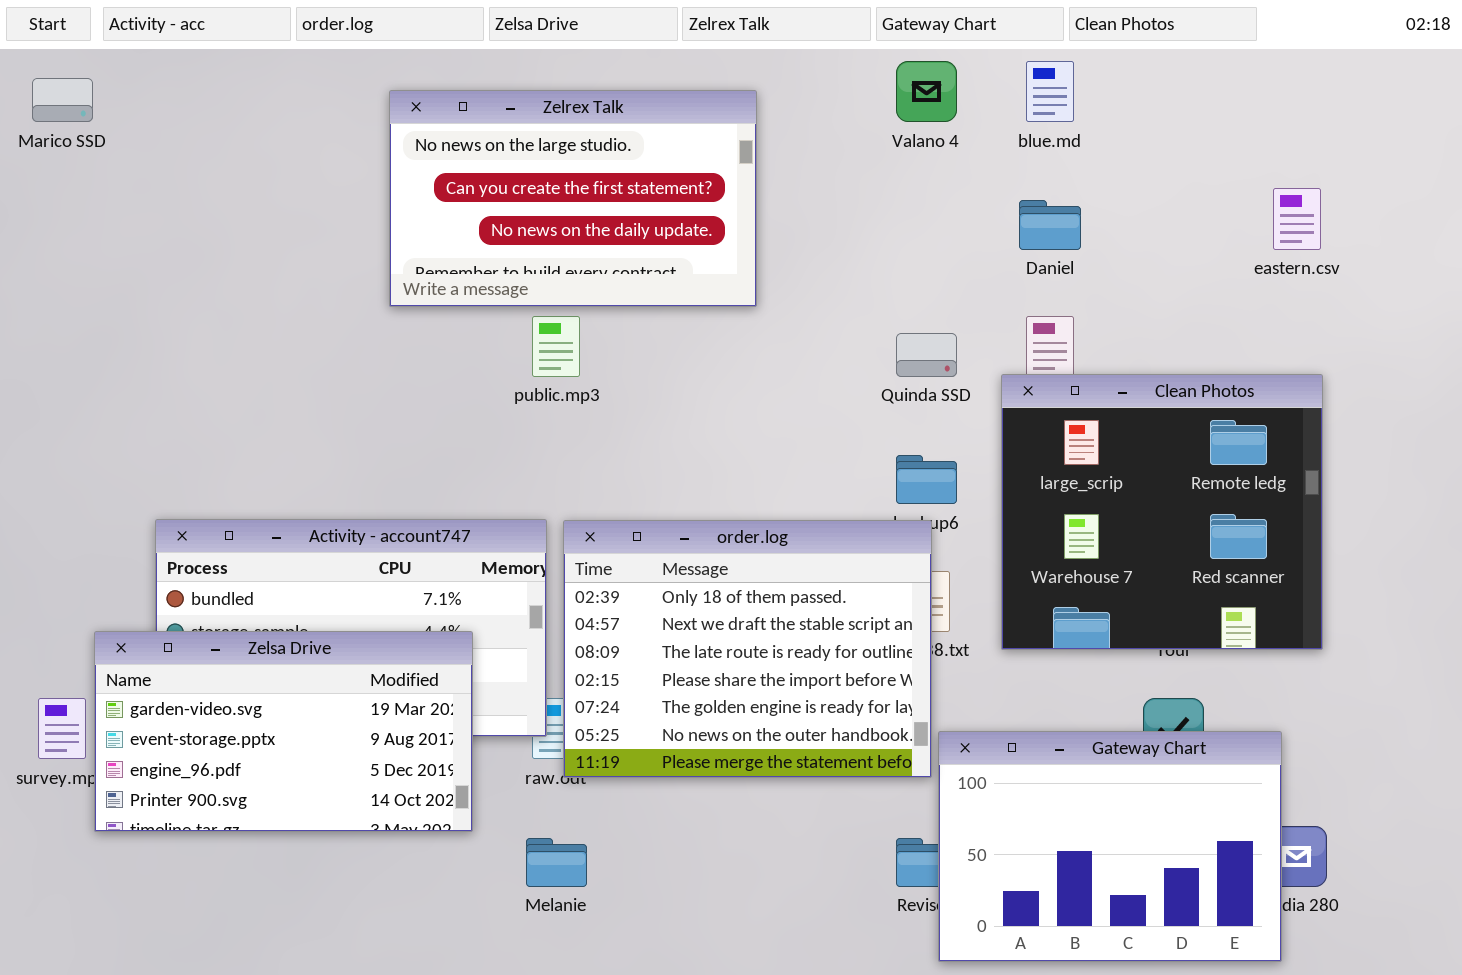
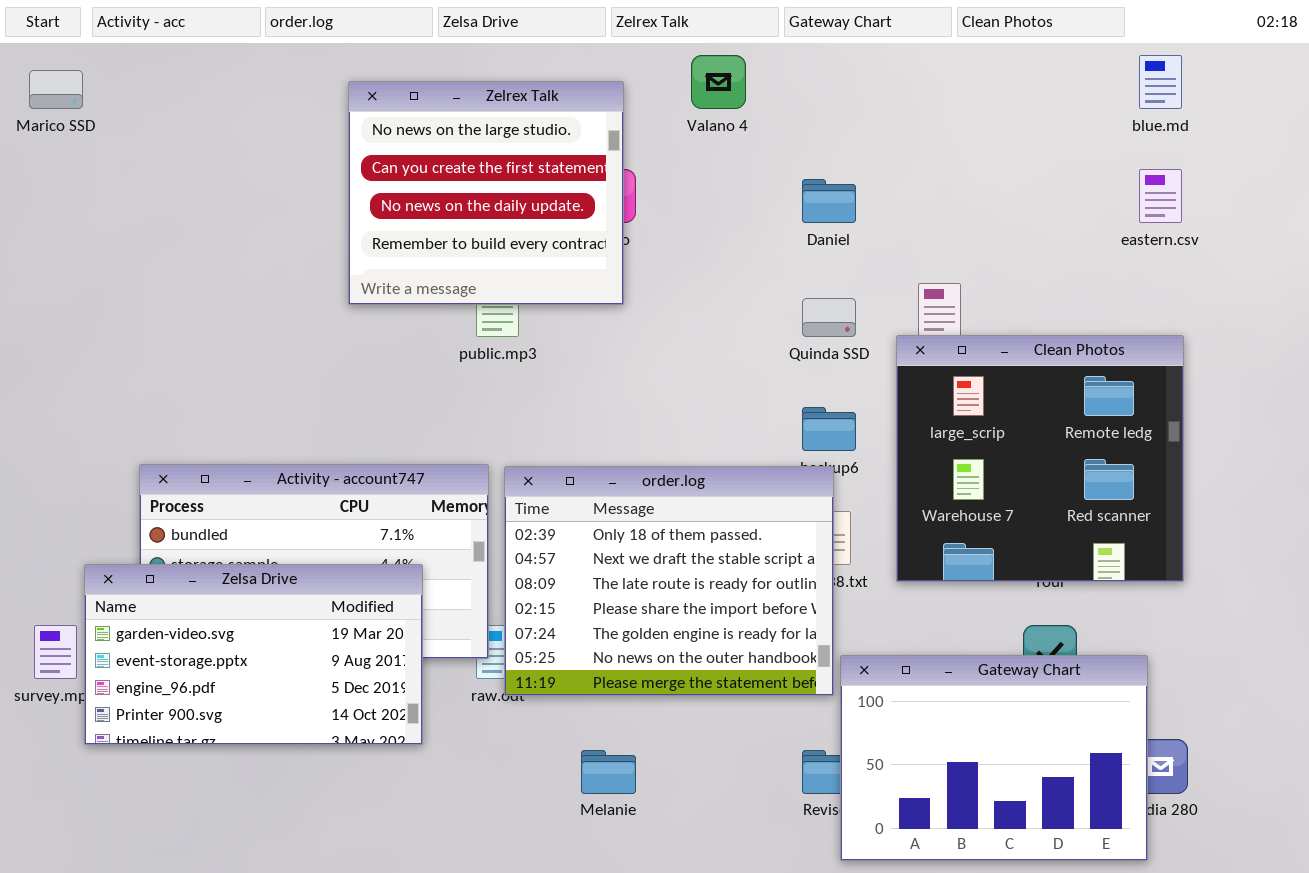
Valano 4: [896,61,957,122] -> [691,55,746,109], moved
blue.md: [1026,61,1074,122] -> [1139,55,1182,109], moved
Zelrex Talk: [389,90,757,307] -> [348,81,624,305], resized
Daniel: [1019,200,1081,250] -> [802,179,856,223], moved
Melanie: [526,838,587,887] -> [581,750,636,794], moved

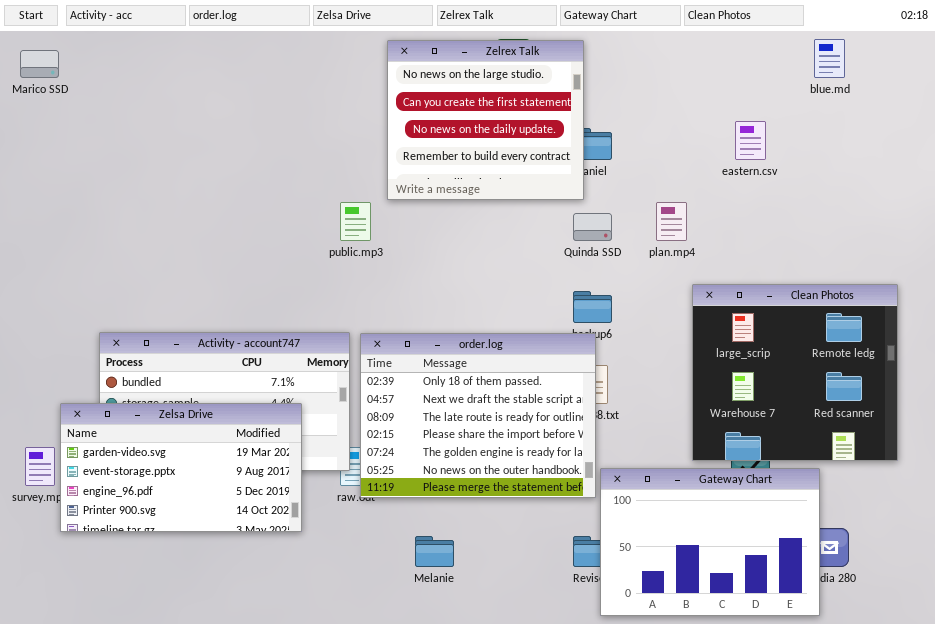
Zelrex Talk: [348,81,624,305] -> [387,40,584,200], moved
eastern.csv: [1139,169,1182,223] -> [735,121,766,160], moved
Clean Photos: [896,335,1184,582] -> [692,284,898,461], moved

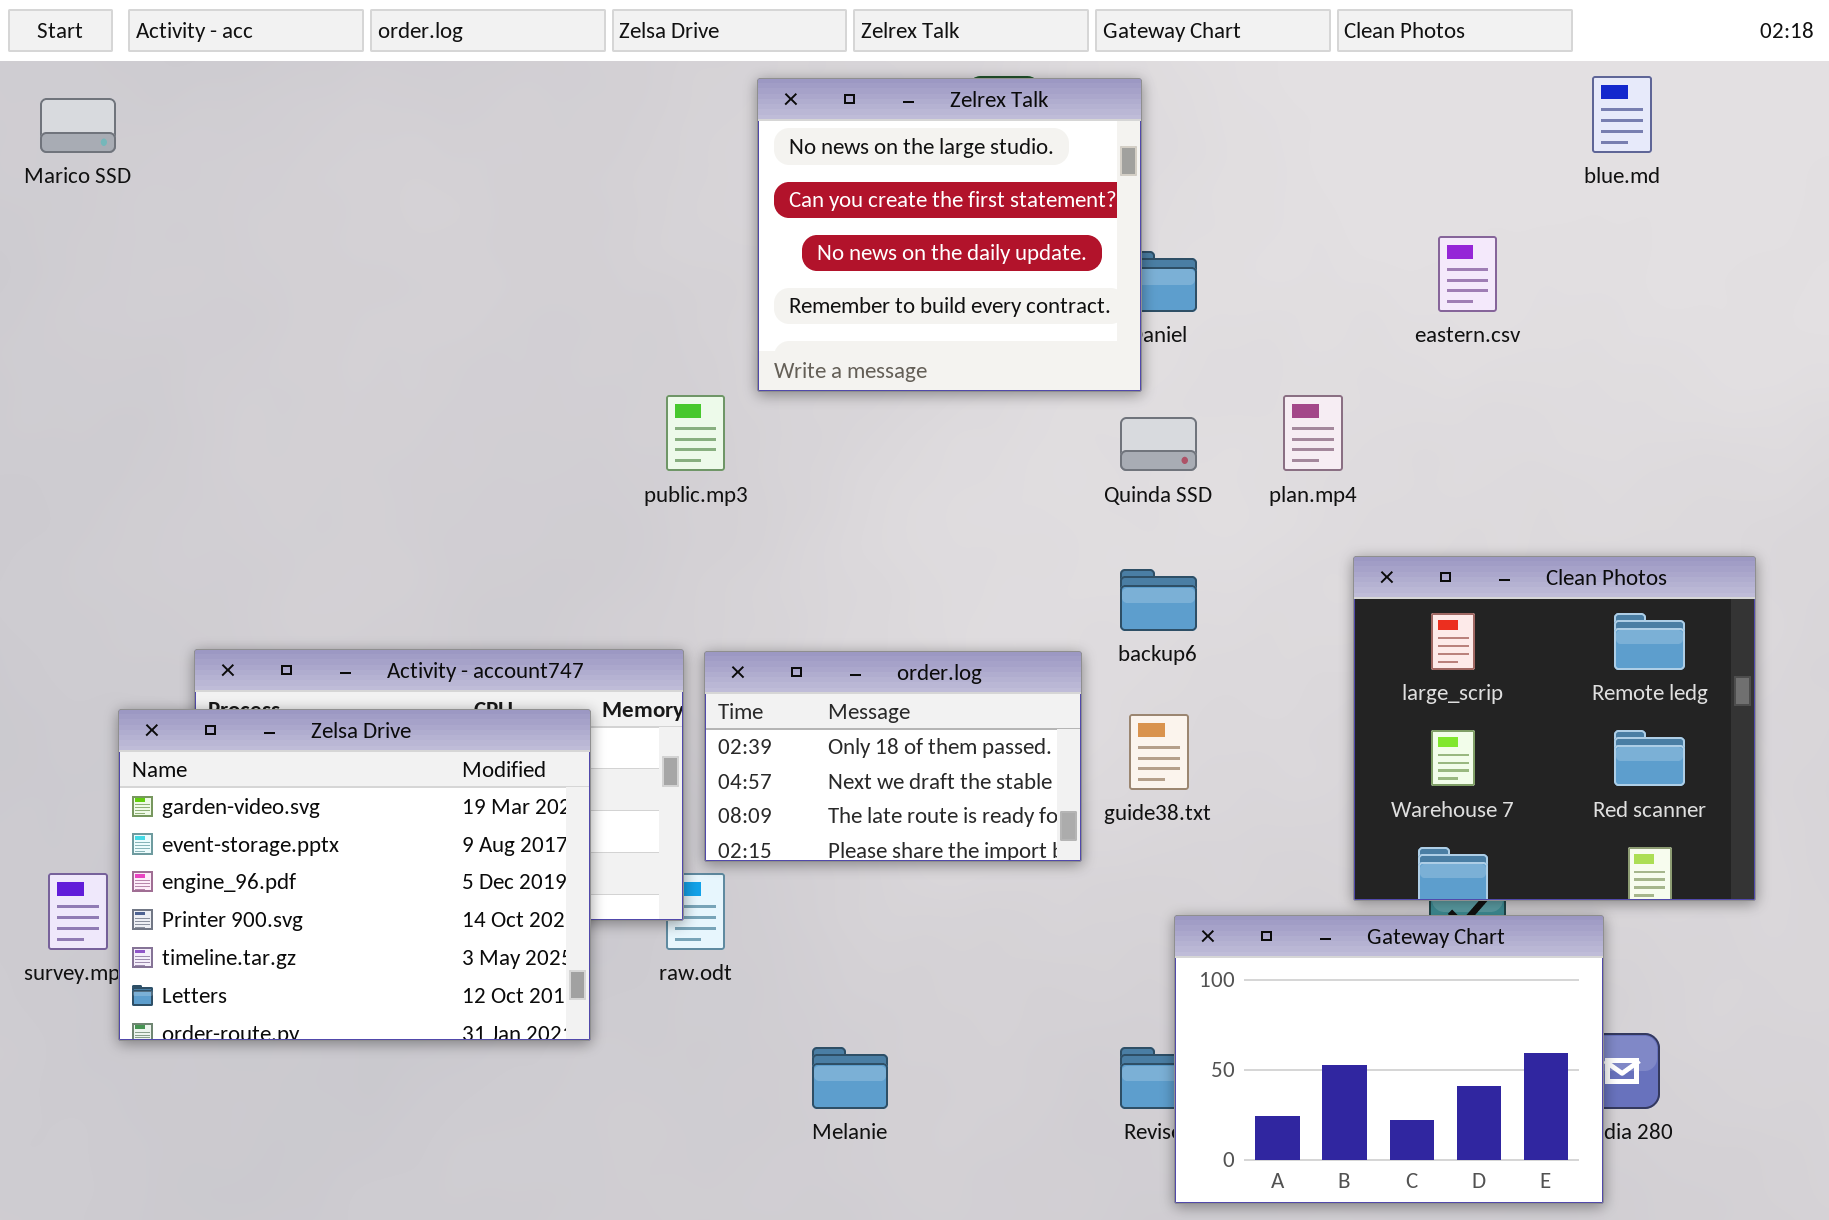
order.log: [360,333,596,498] -> [704,651,1082,862], resized
Zelsa Drive: [60,403,302,532] -> [118,709,591,1041], resized

